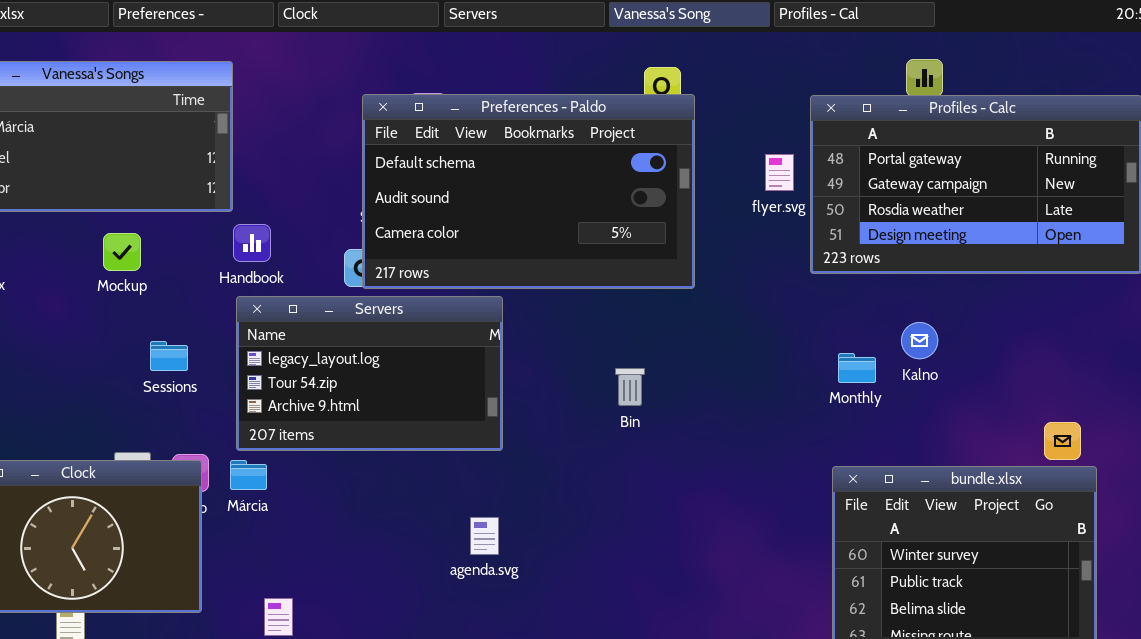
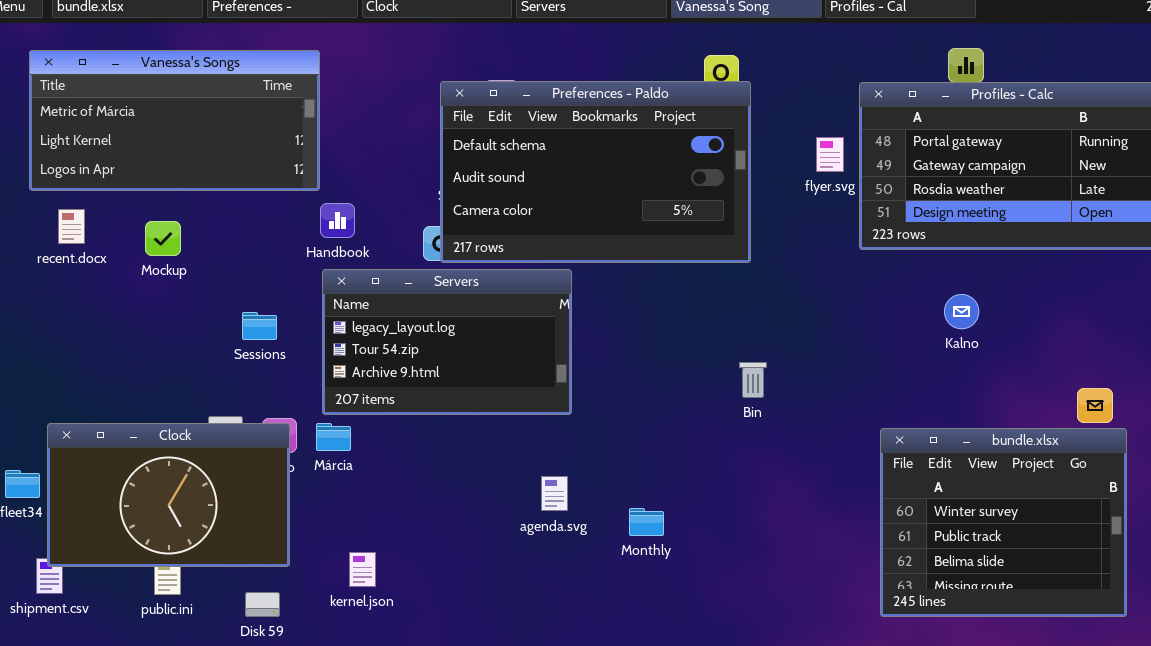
Mockup: [103,233,141,271] -> [145,221,181,256], moved
Monthly: [838,353,876,383] -> [629,508,664,536], moved
Bin: [615,368,645,406] -> [739,362,767,398], moved

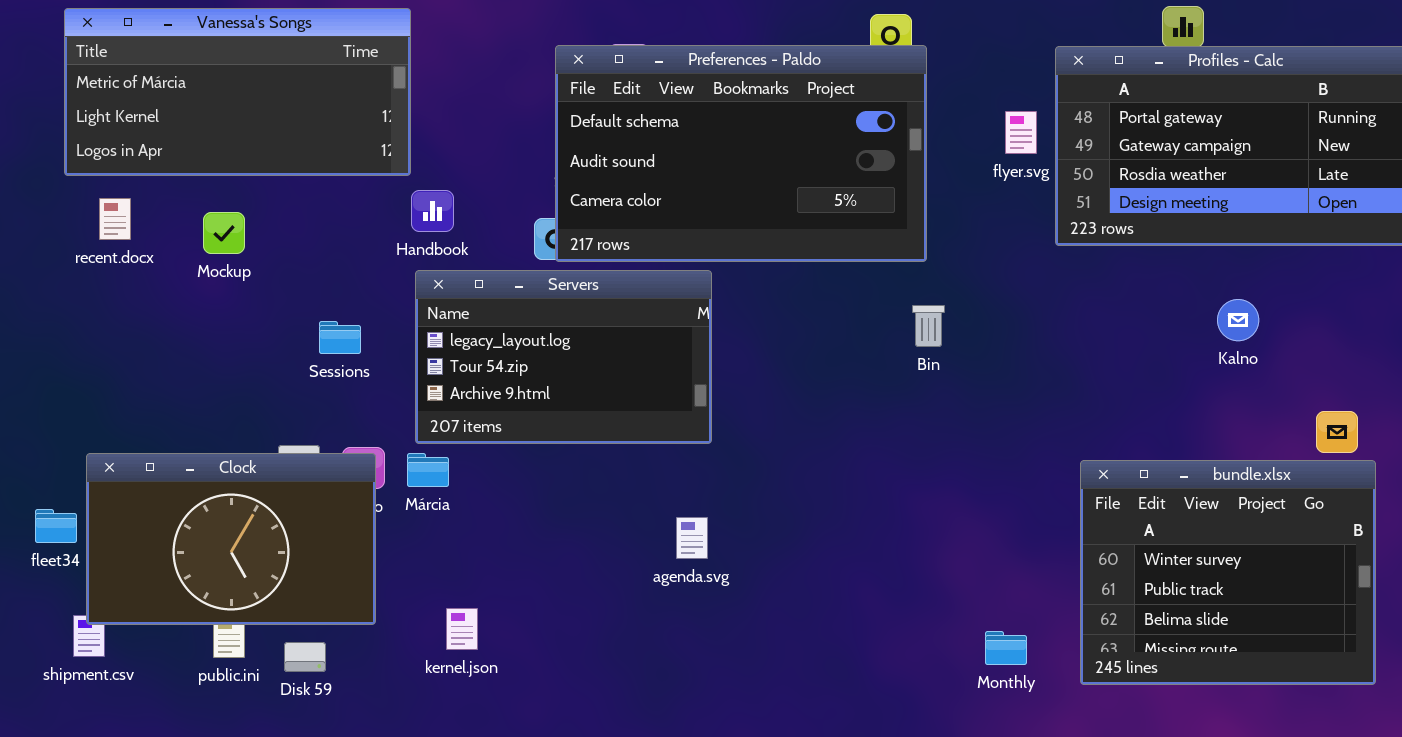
Kalno: [944,294,979,329] -> [1217,299,1259,341], moved
Bin: [739,362,767,398] -> [912,305,945,347], moved
Monthly: [629,508,664,536] -> [985,631,1027,665], moved
Disk 59: [245,592,280,617] -> [284,642,326,672], moved

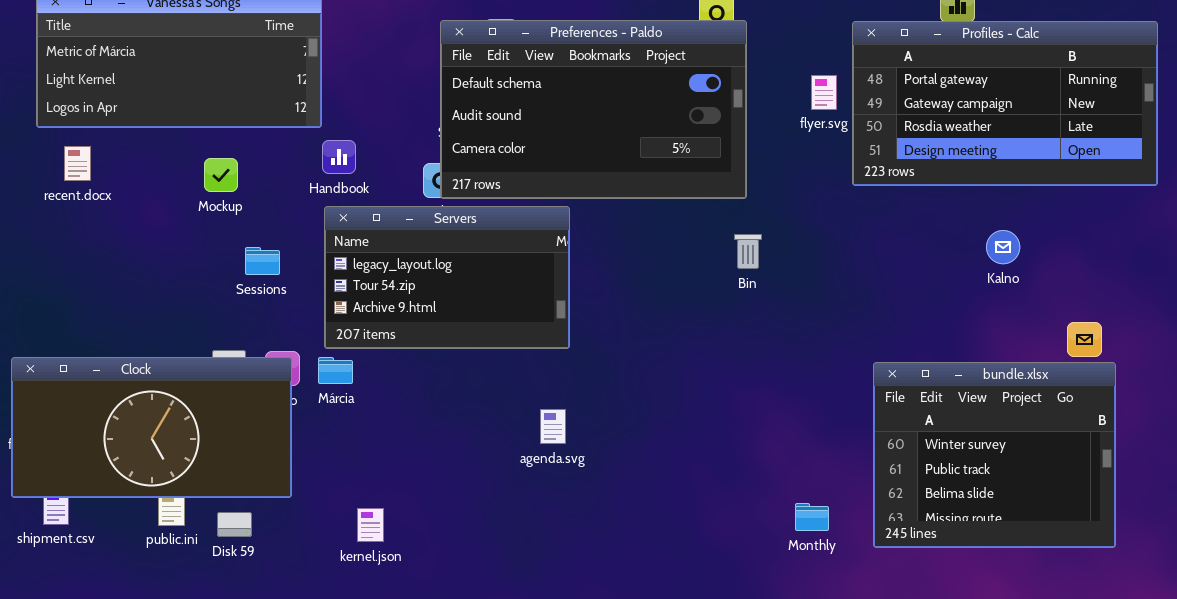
Mockup: [203,212,245,254] -> [204,158,238,192], moved
Clock: [86,453,376,625] -> [11,357,292,498], resized
kernel.json: [446,608,478,650] -> [357,508,384,542], moved

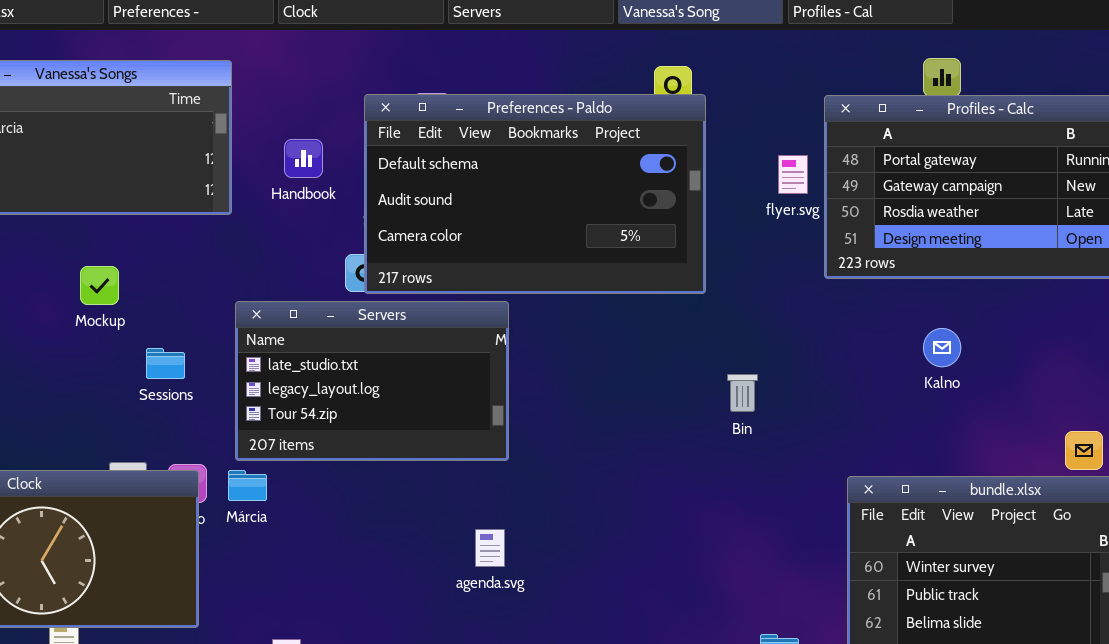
Handbook: [322,140,356,174] -> [284,139,323,178], moved
Mockup: [204,158,238,192] -> [80,266,119,305], moved
Servers: [324,206,570,349] -> [235,301,509,461], scrolled up 1 row
Kalno: [986,230,1020,264] -> [923,328,961,367], moved
Bin: [734,234,762,269] -> [727,374,758,412], moved

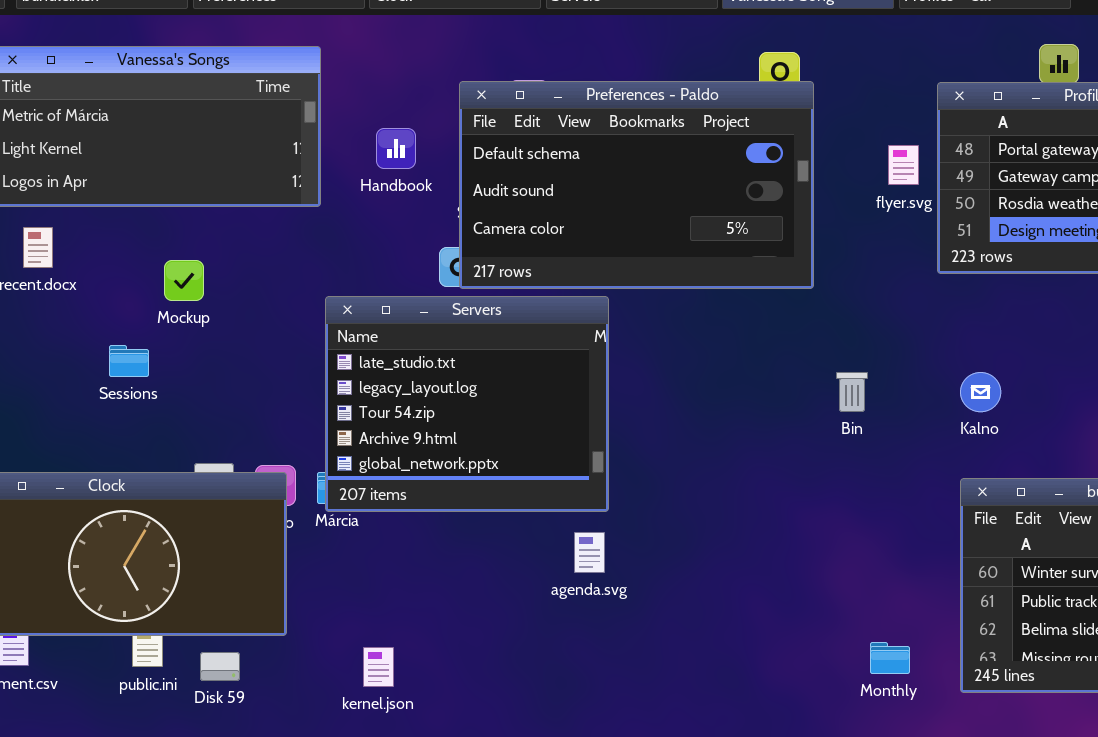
Servers: [235,301,509,461] -> [325,296,609,512], resized
Kalno: [923,328,961,367] -> [960,372,1001,412], moved
Sessions: [146,348,185,379] -> [109,345,149,377], moved

